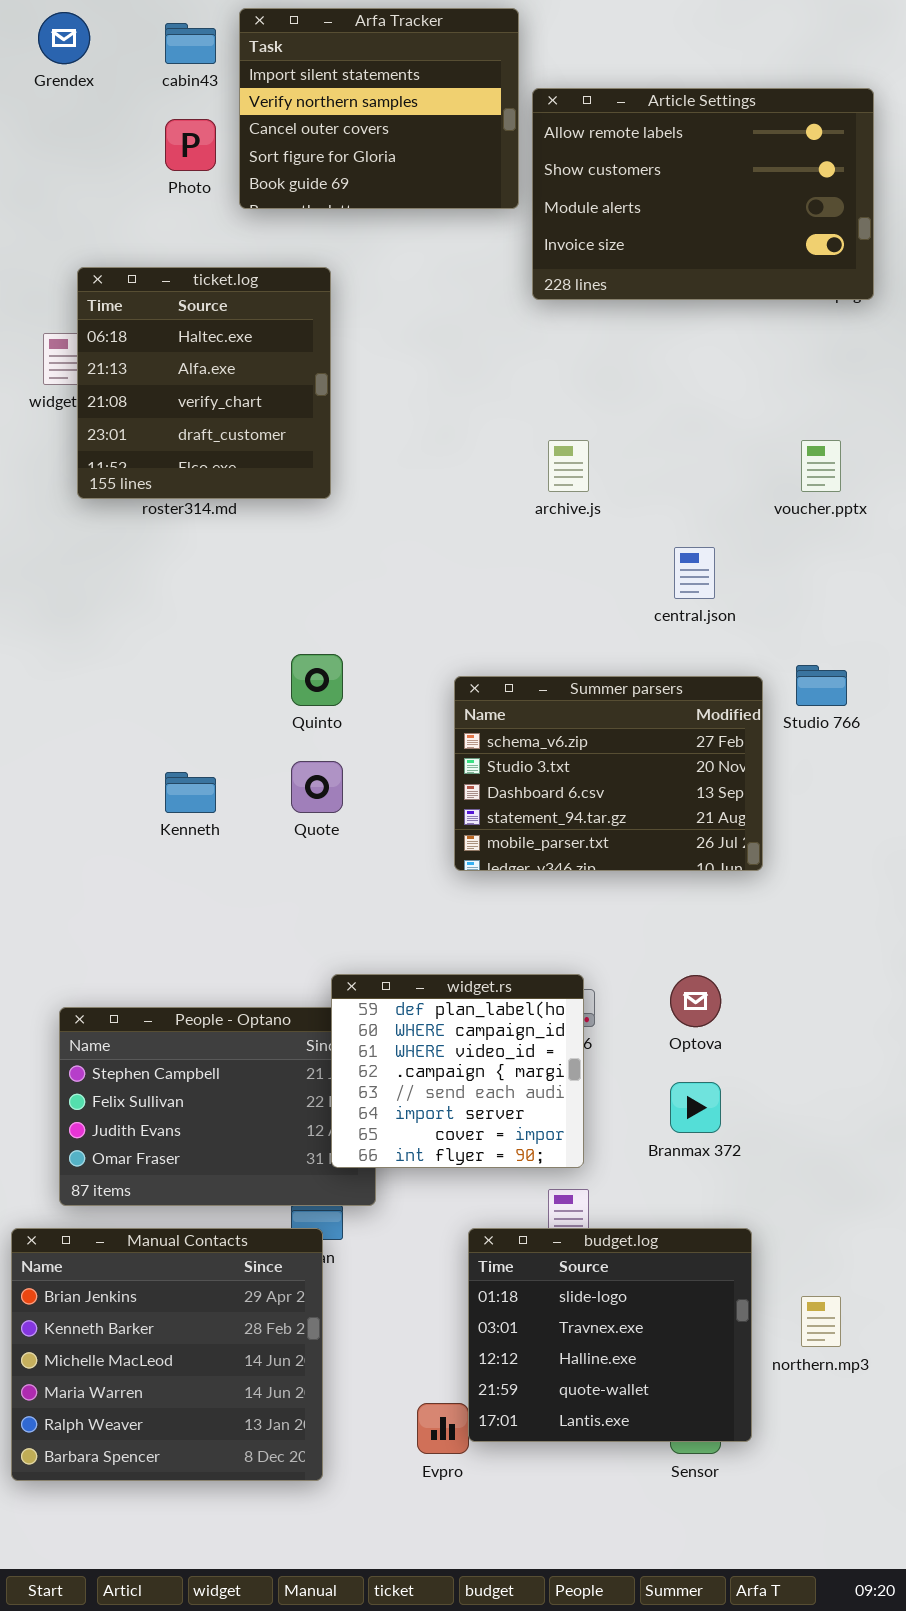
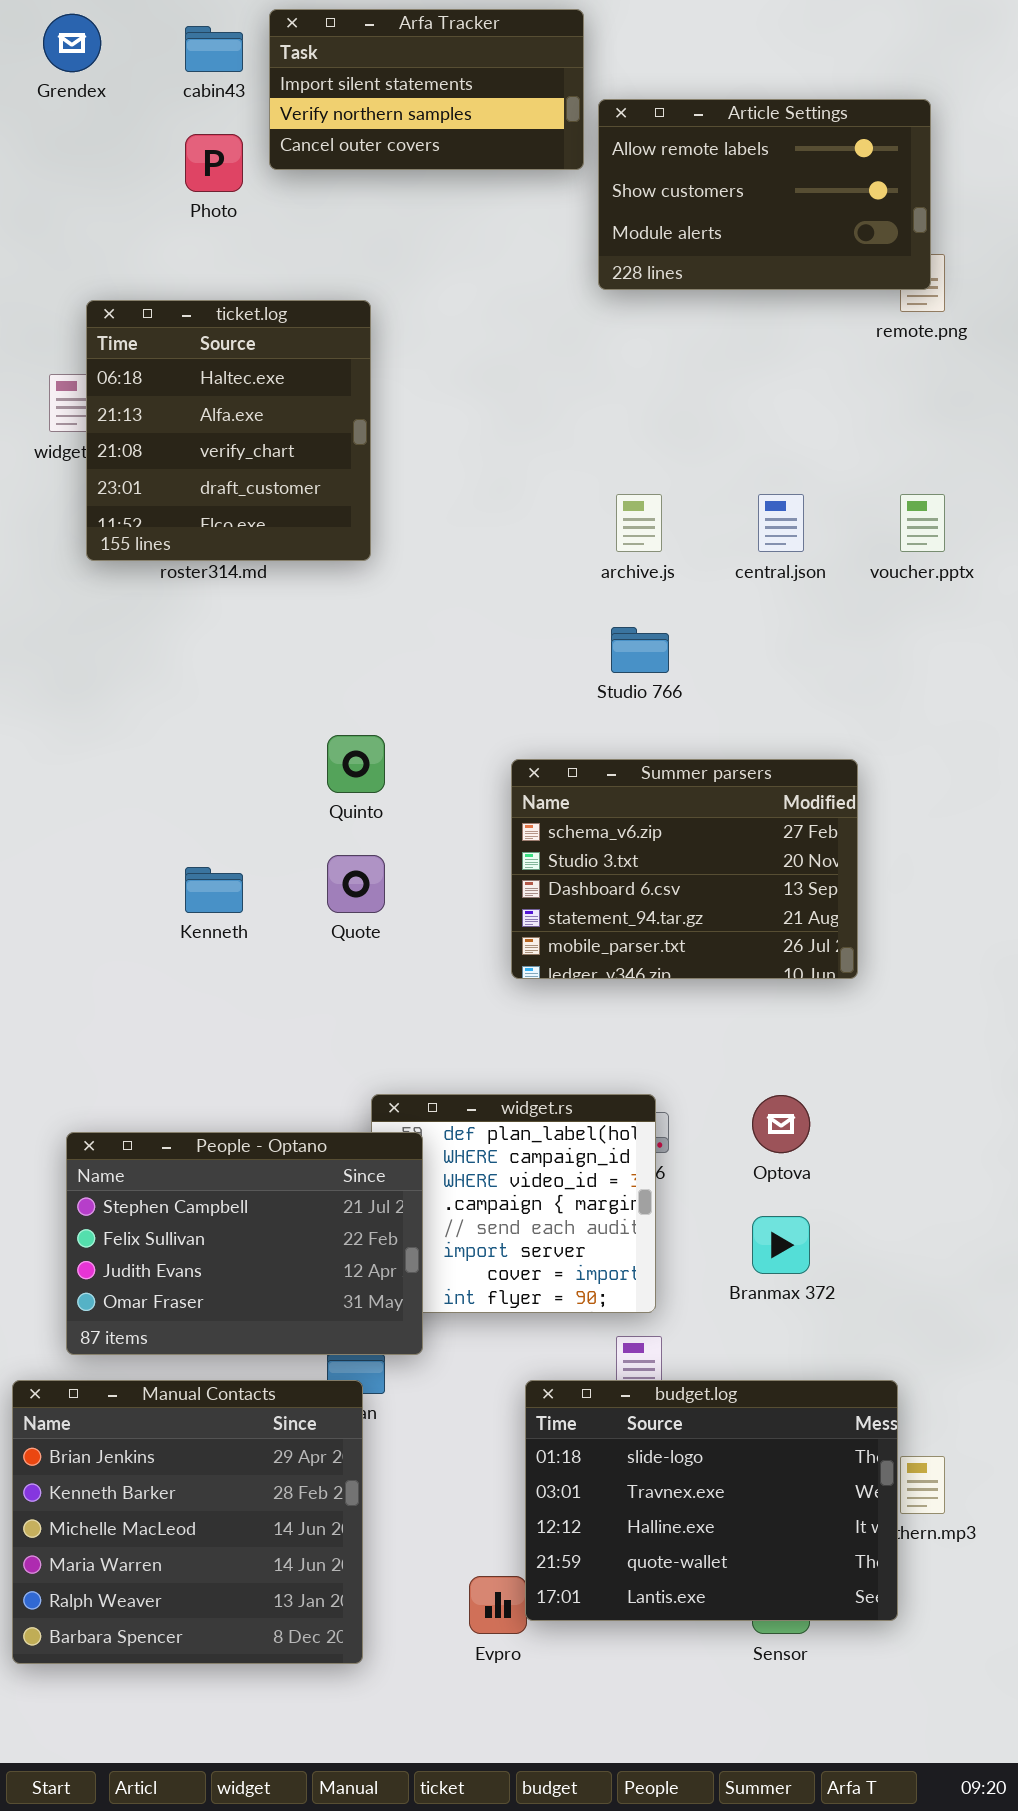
Arfa Tracker: [239,8,519,209] -> [269,9,584,170], resized
Article Settings: [532,88,874,300] -> [598,99,931,290], resized
central.json: [674,547,715,599] -> [758,494,804,552], moved
Studio 766: [796,665,847,706] -> [611,627,669,673], moved
People - Optano: [59,1007,376,1206] -> [66,1132,423,1355], raised
budget.log: [468,1228,752,1442] -> [525,1380,898,1621], resized

